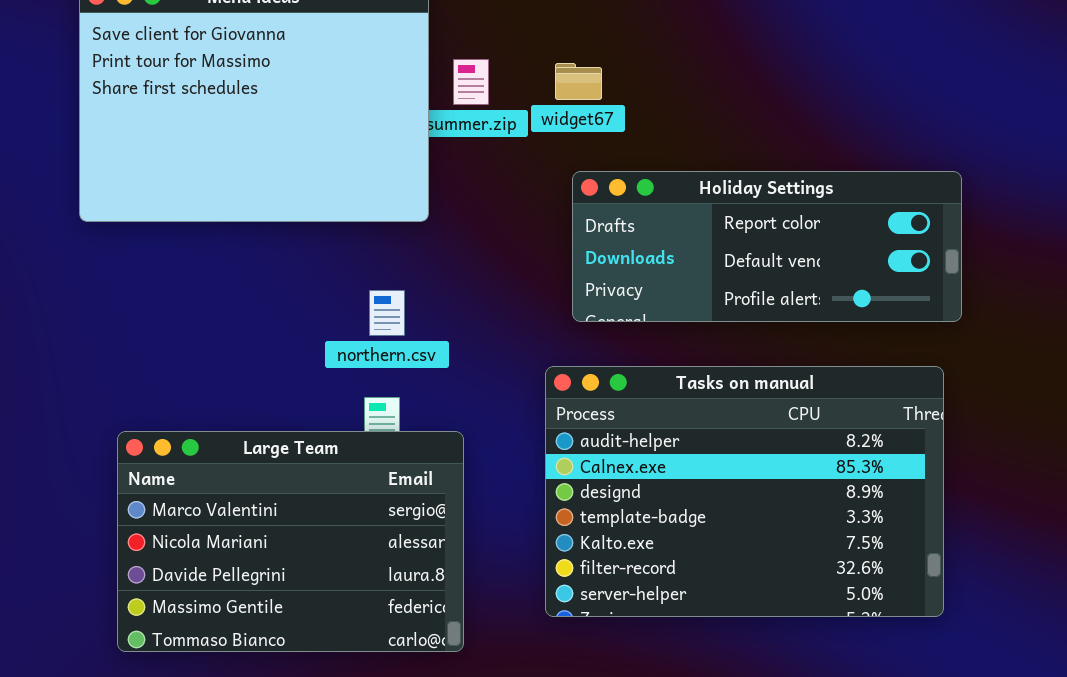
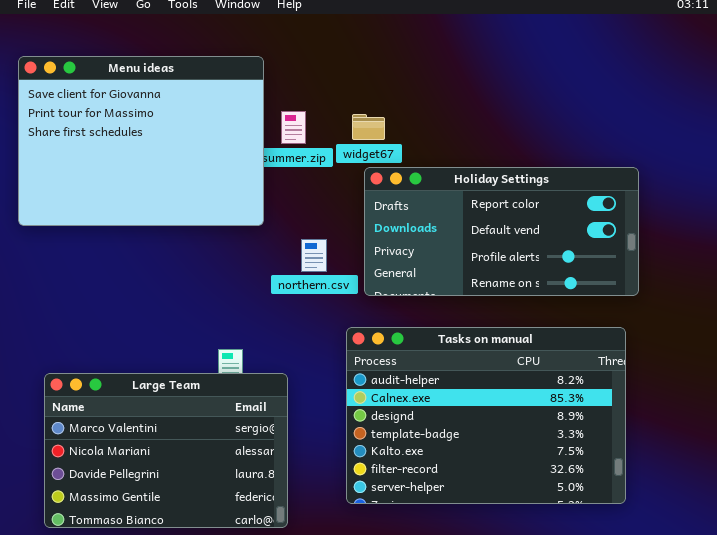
Holiday Settings: [572,171,962,322] -> [364,167,639,296], resized
northern.csv: [369,290,405,336] -> [301,239,327,272], moved

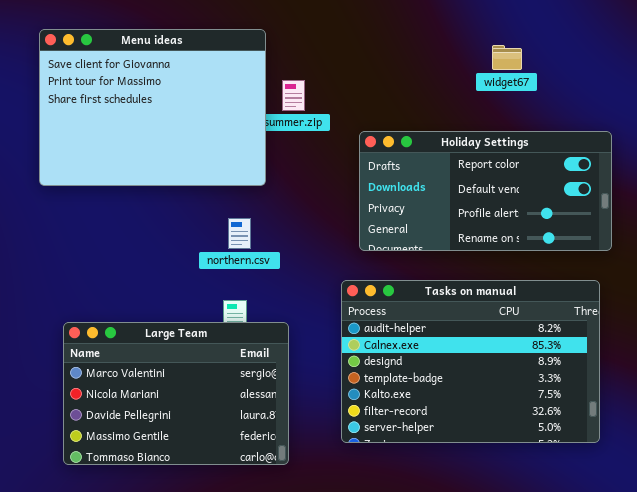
widget67: [352,114,385,140] -> [492,45,522,70], moved
northern.csv: [301,239,327,272] -> [228,218,251,249], moved

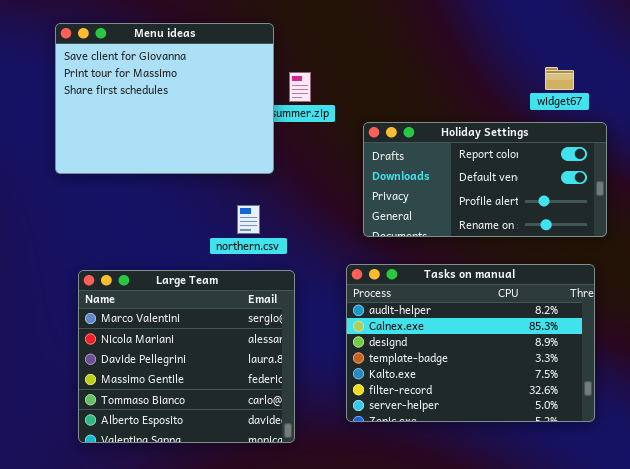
widget67: [492,45,522,70] -> [545,67,574,90], moved
Large Team: [63,322,289,465] -> [78,270,295,443], resized

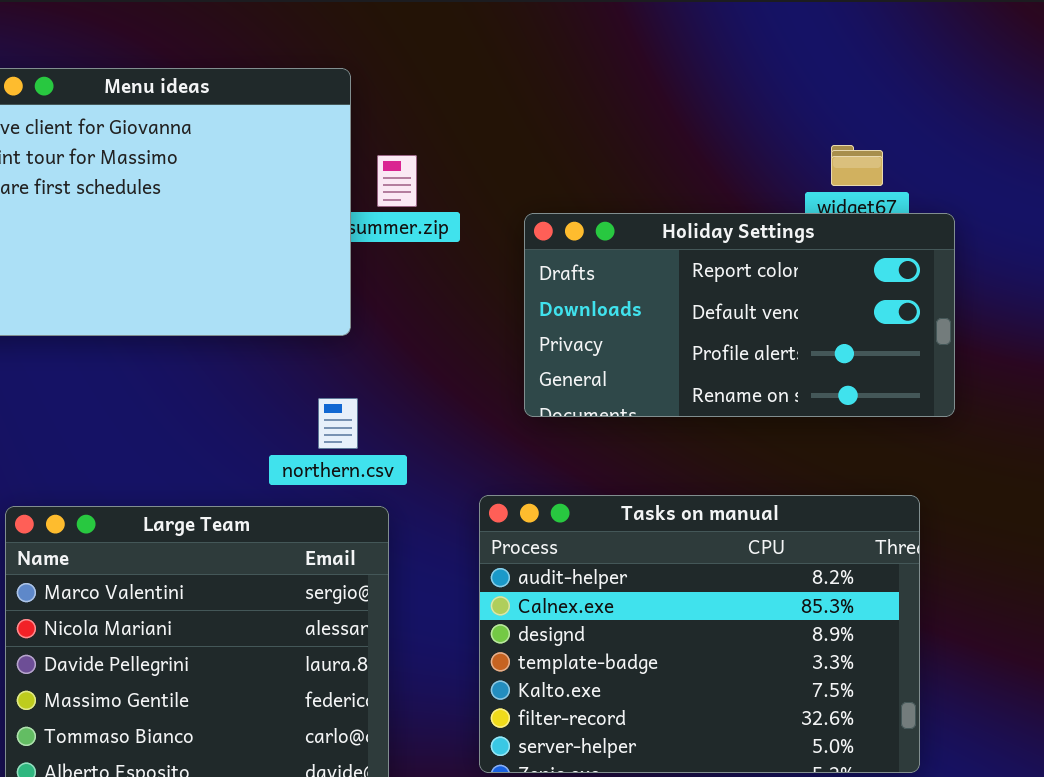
Holiday Settings: [363,122,607,237] -> [524,213,955,417], moved
northern.csv: [237,205,260,234] -> [318,398,358,449], moved

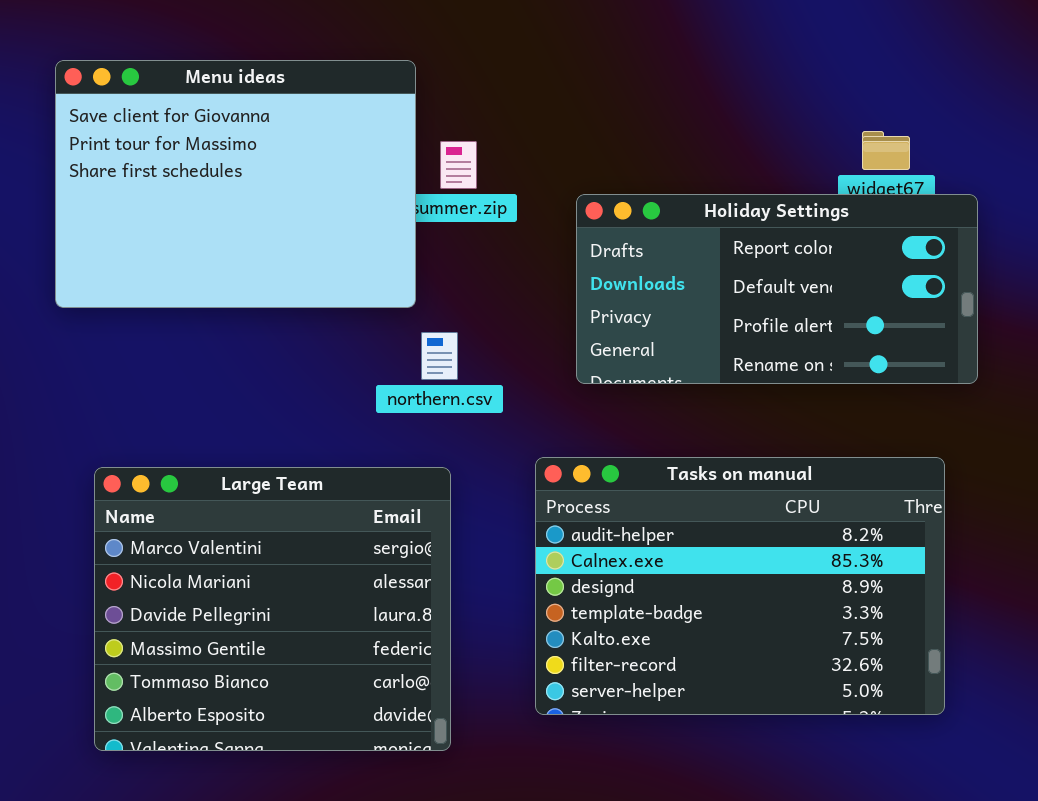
northern.csv: [318,398,358,449] -> [421,332,458,380], moved

